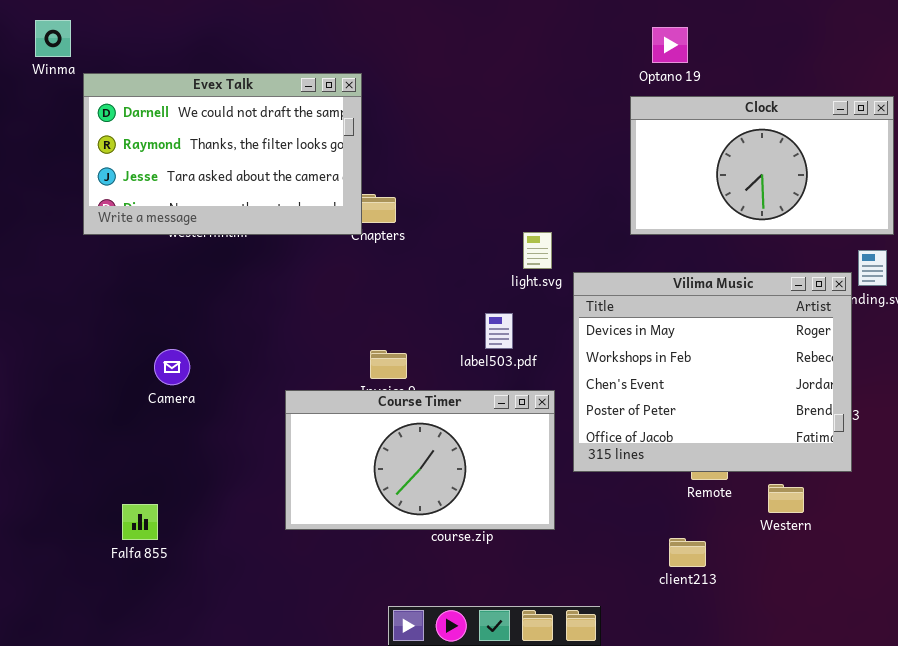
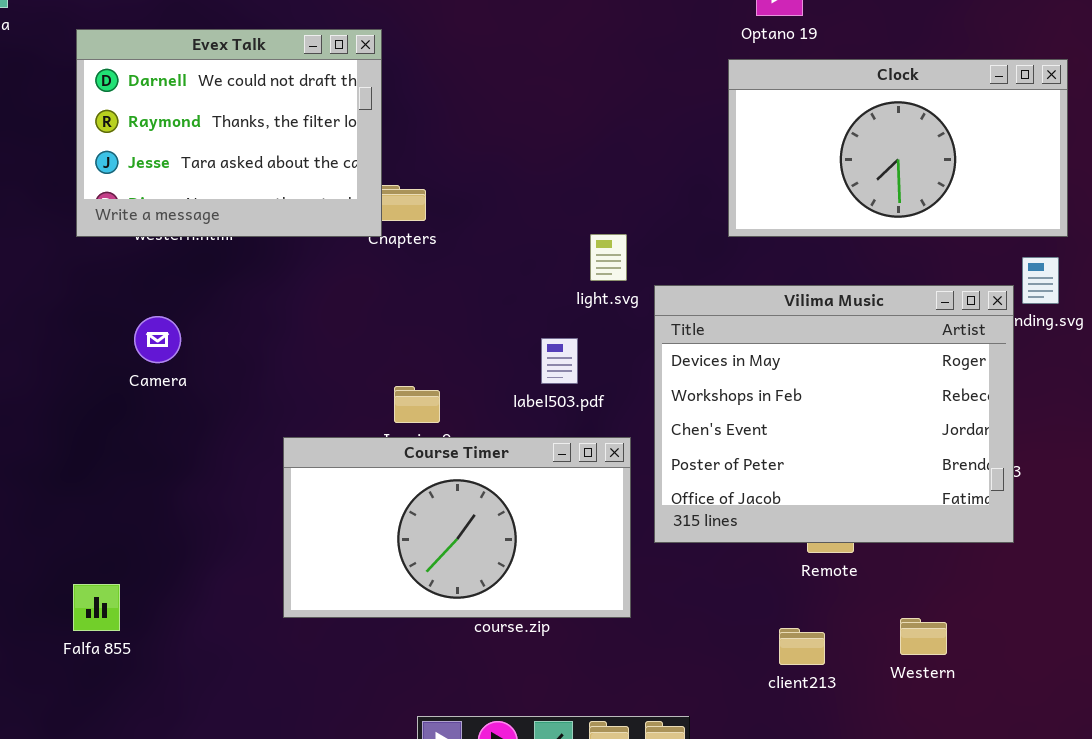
Evex Talk: [83,73,362,235] -> [76,29,382,237], resized
Camera: [154,349,190,385] -> [134,316,181,363], moved
Western: [768,484,804,513] -> [900,618,947,655], moved

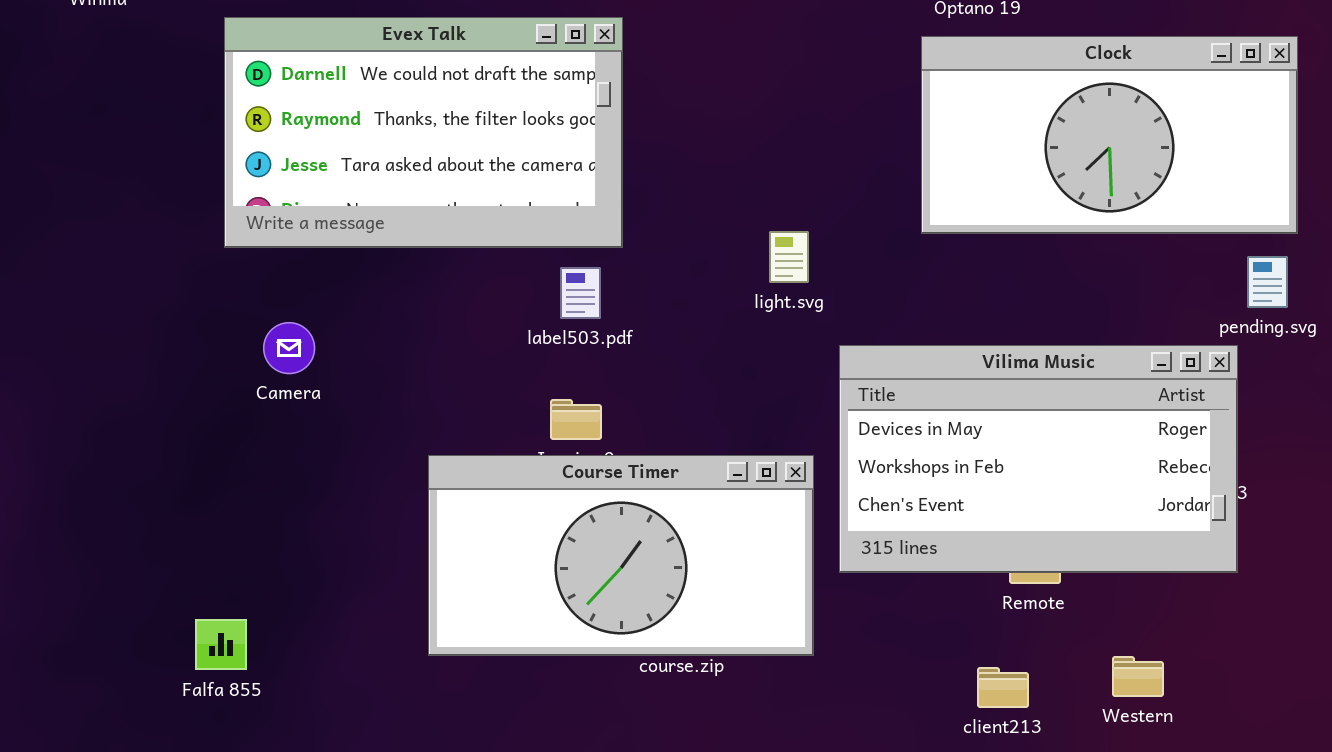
Evex Talk: [76,29,382,237] -> [224,17,623,248], moved, resized
Vilima Music: [654,285,1014,543] -> [839,345,1238,573], resized
label503.pdf: [541,338,578,384] -> [560,267,601,319], moved

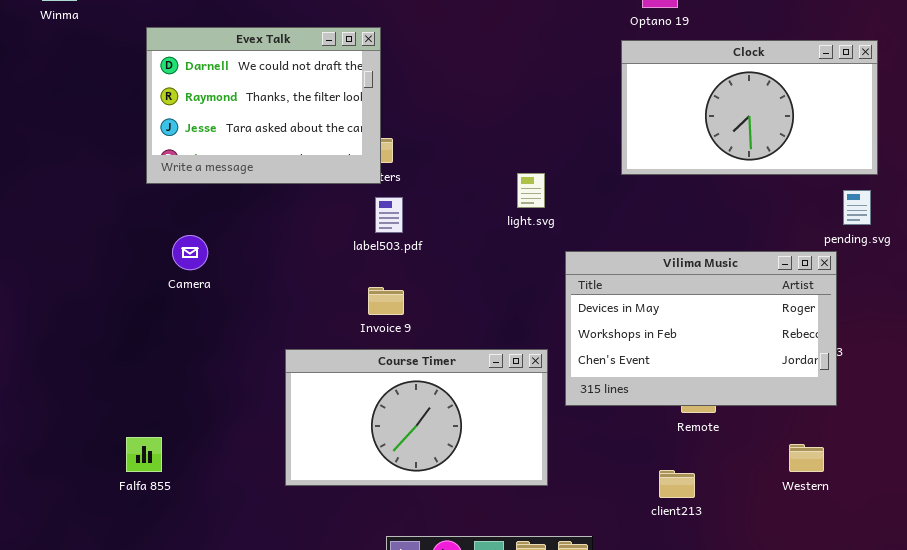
Evex Talk: [224,17,623,248] -> [146,27,381,184], resized
Course Timer: [428,455,814,656] -> [285,349,548,486], moved
Western: [1112,656,1164,697] -> [789,444,824,472], moved

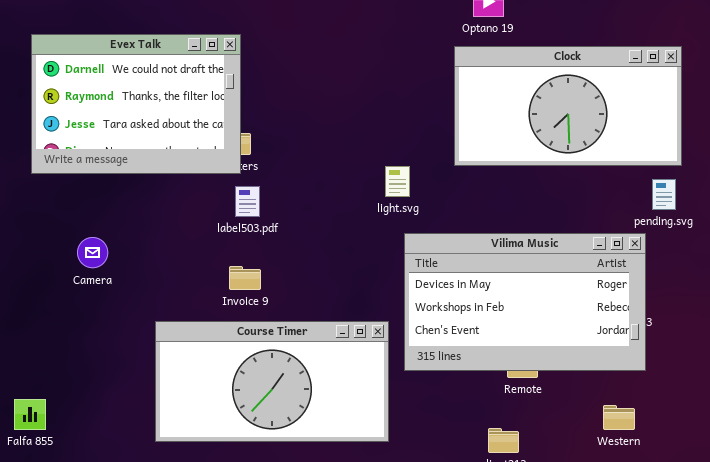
light.svg: [517,173,545,208] -> [385,166,410,197], moved
Camera: [172,235,208,270] -> [77,237,108,268], moved

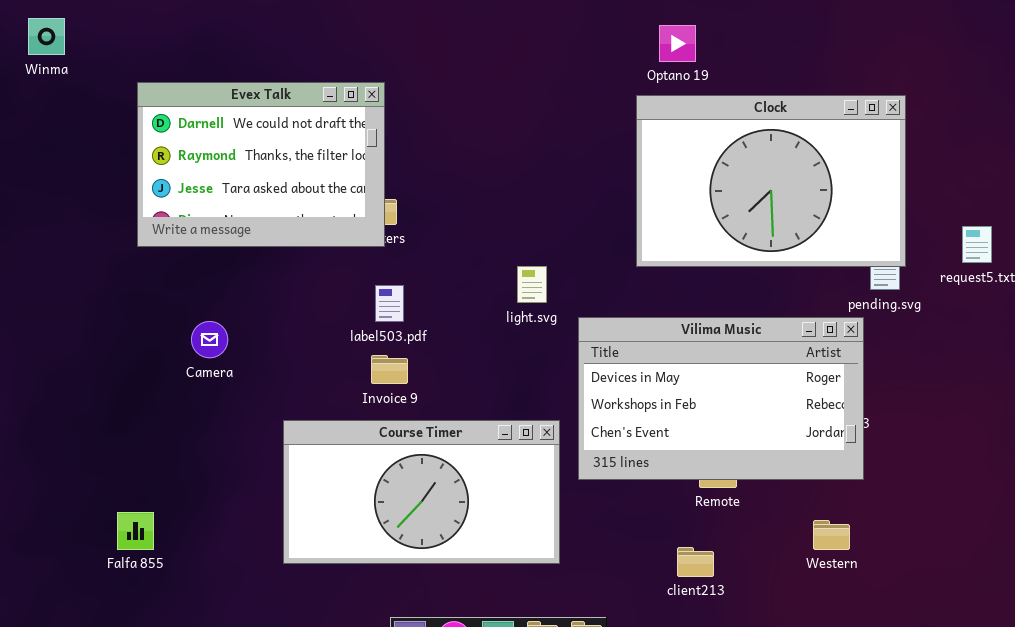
Clock: [454,46,682,166] -> [636,95,906,267], resized
light.svg: [385,166,410,197] -> [517,266,547,303], moved
label503.pdf: [235,186,260,217] -> [375,285,404,322], moved

